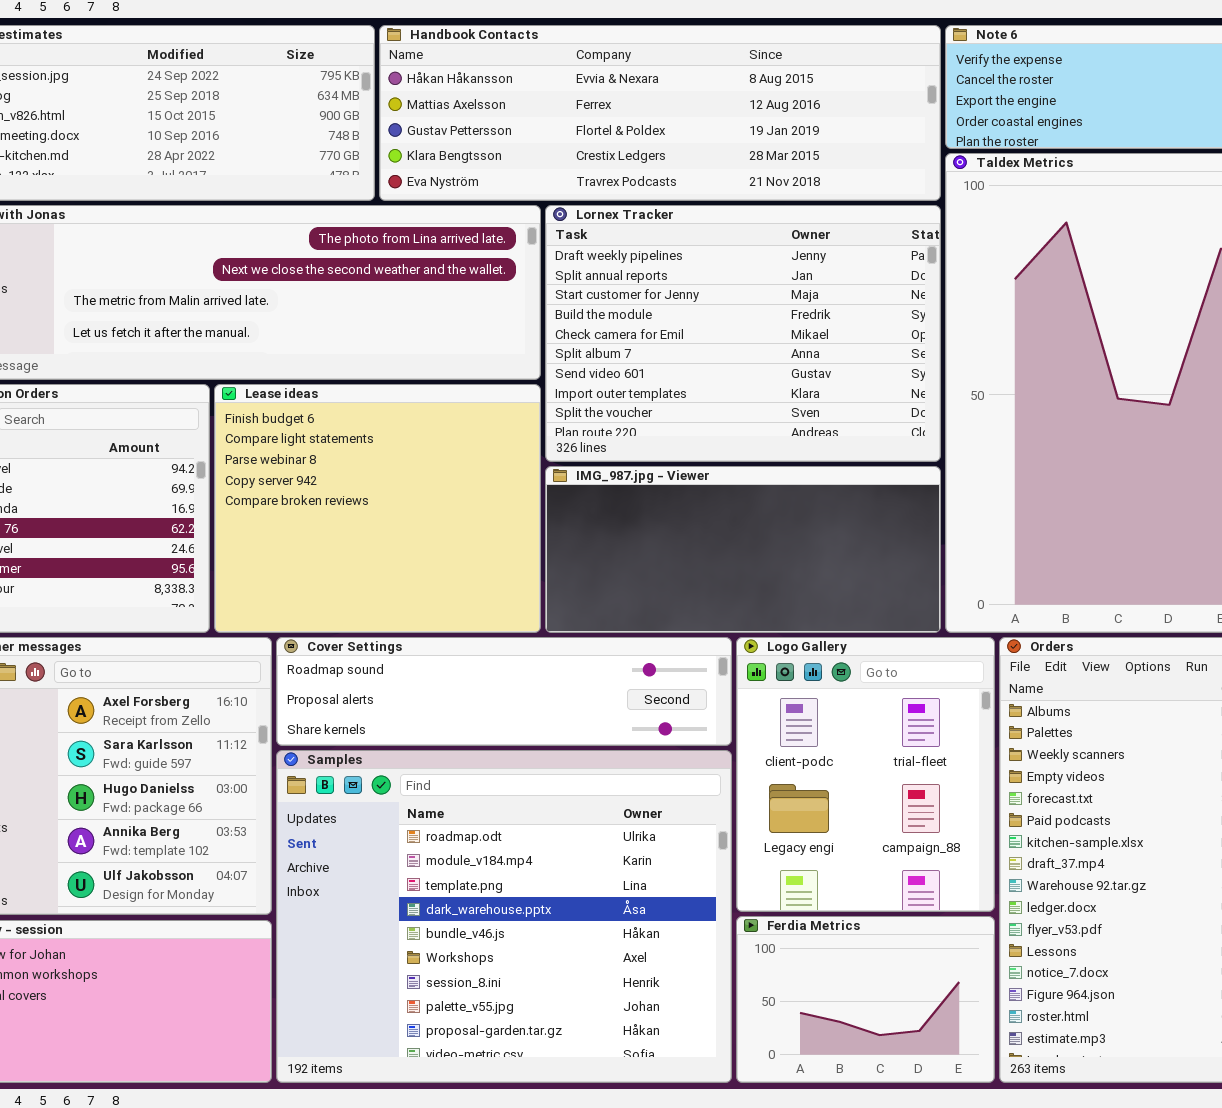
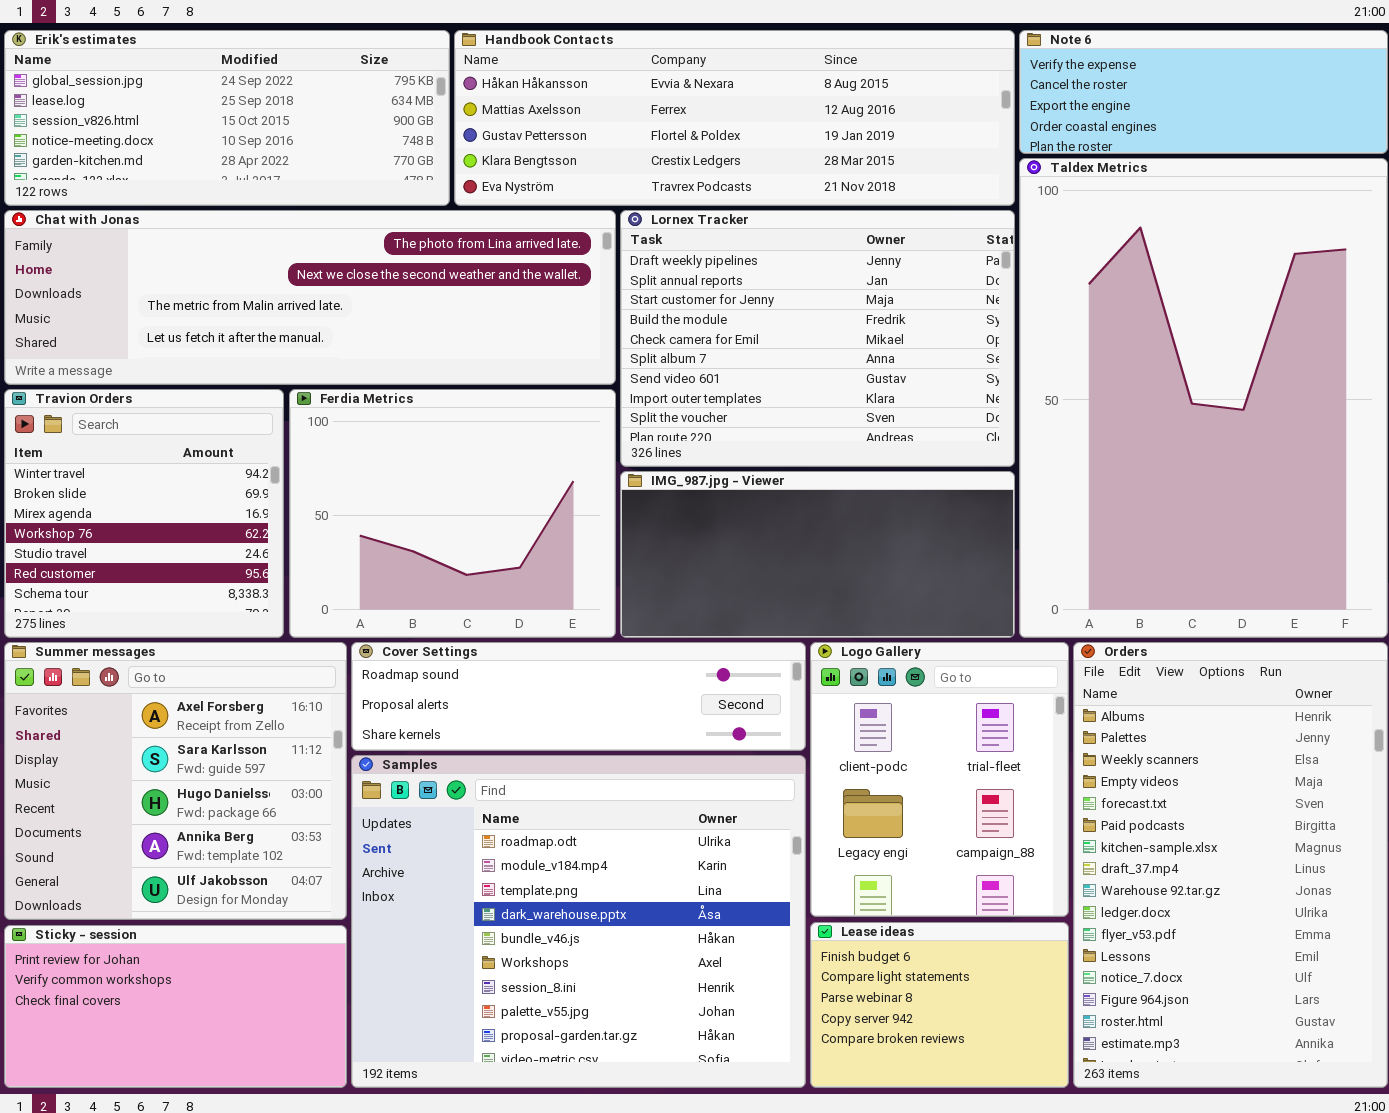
Lease ideas: [214,384,541,633] -> [810,922,1069,1088], moved, resized
Ferdia Metrics: [736,916,995,1083] -> [289,389,616,638], moved, resized

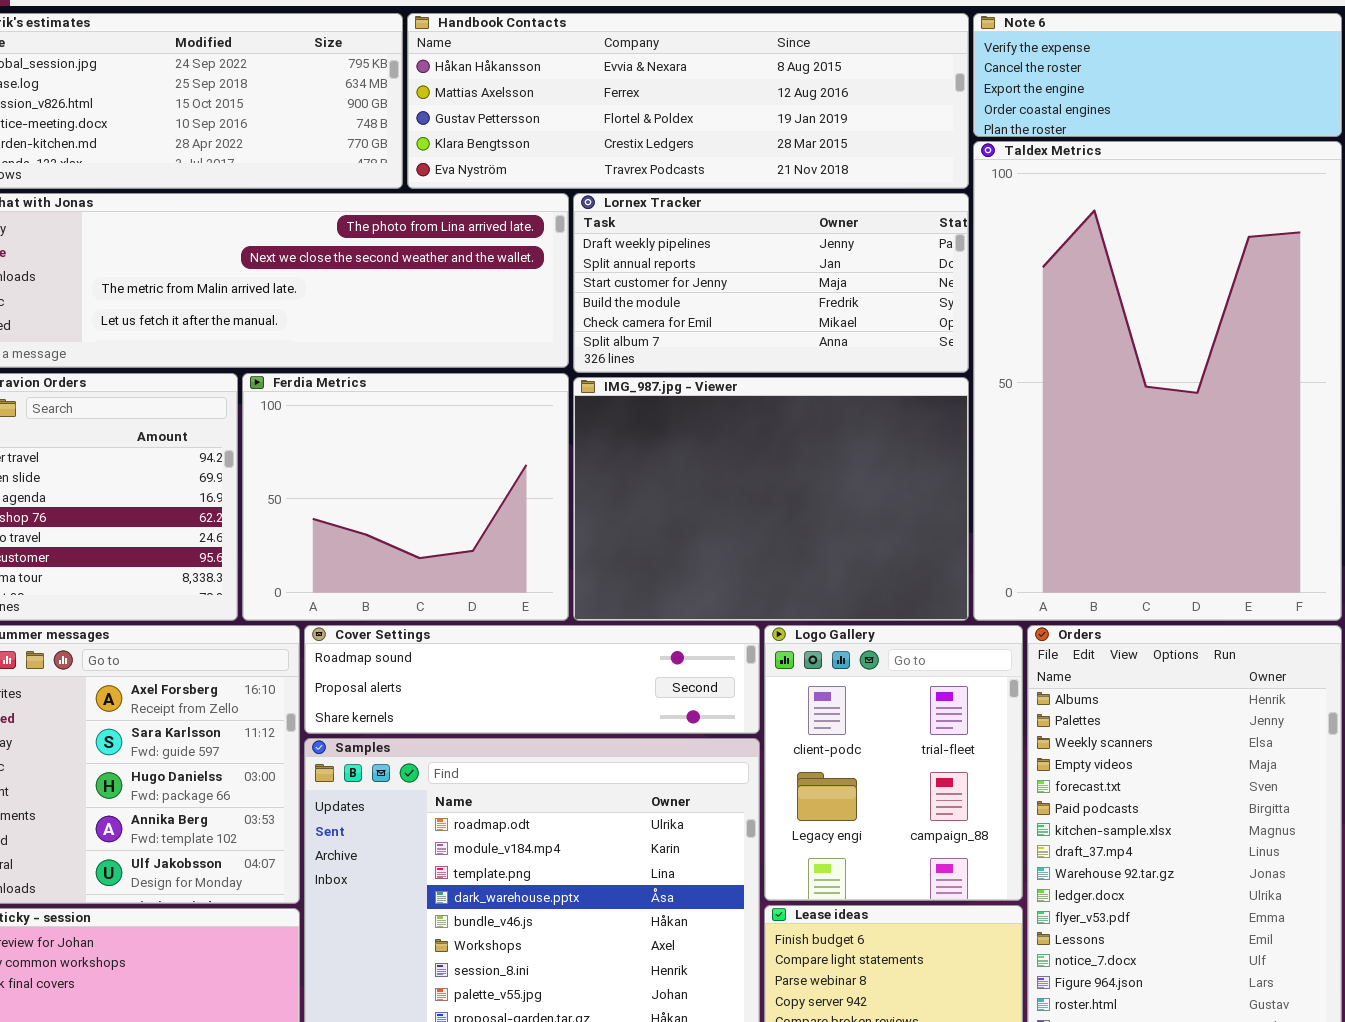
Lornex Tracker: [620,210,1015,467] -> [573,193,969,373], resized
IMG_987.jpg - Viewer: [620,471,1015,638] -> [573,377,969,621], resized

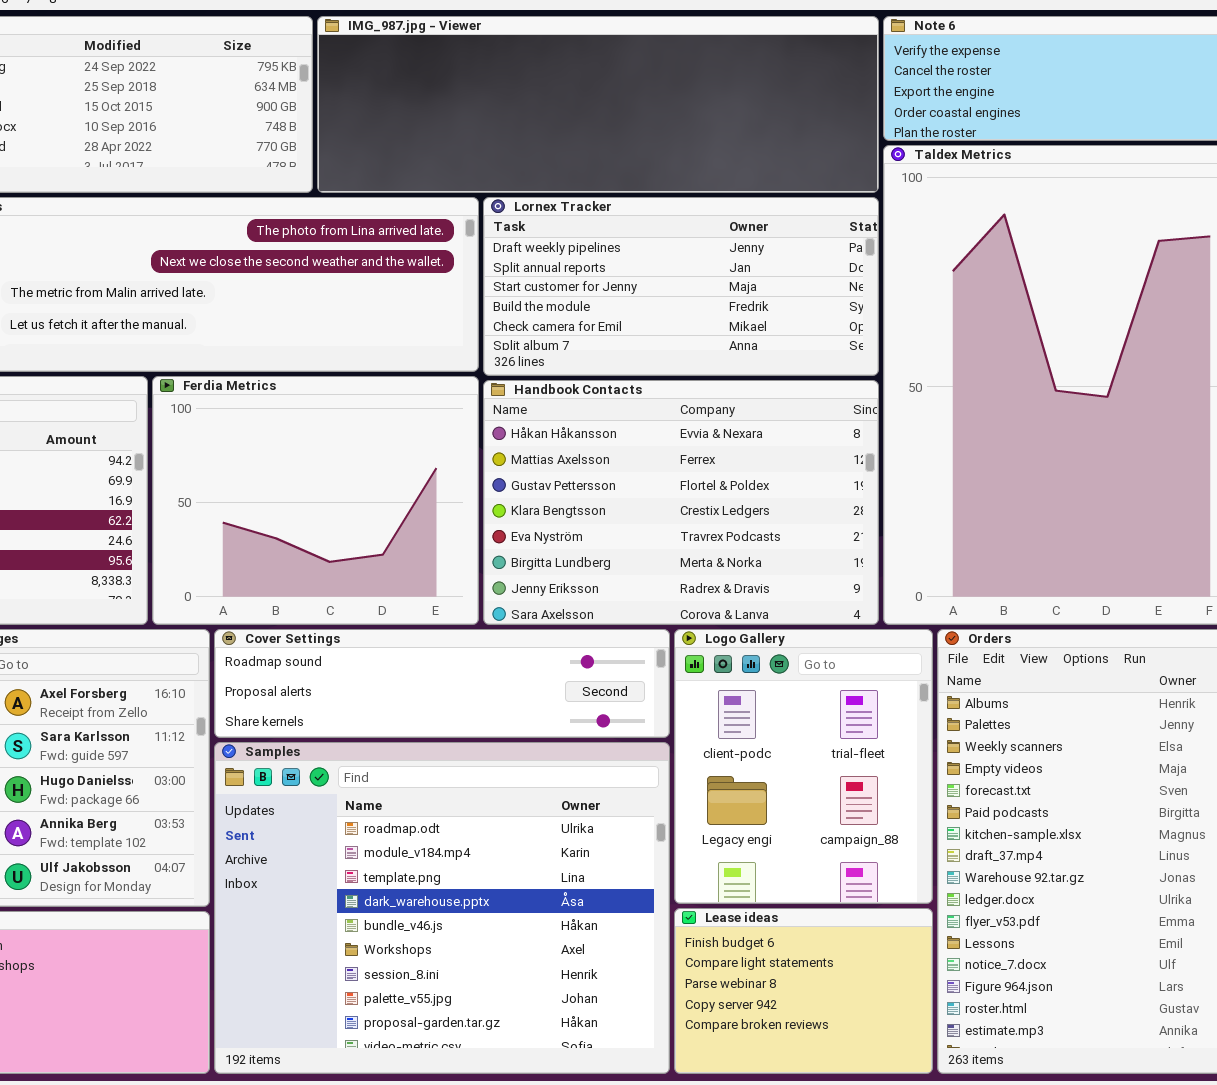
Handbook Contacts: [407,13,969,189] -> [483,380,879,625], moved, resized
IMG_987.jpg - Viewer: [573,377,969,621] -> [317,16,879,193], moved, resized

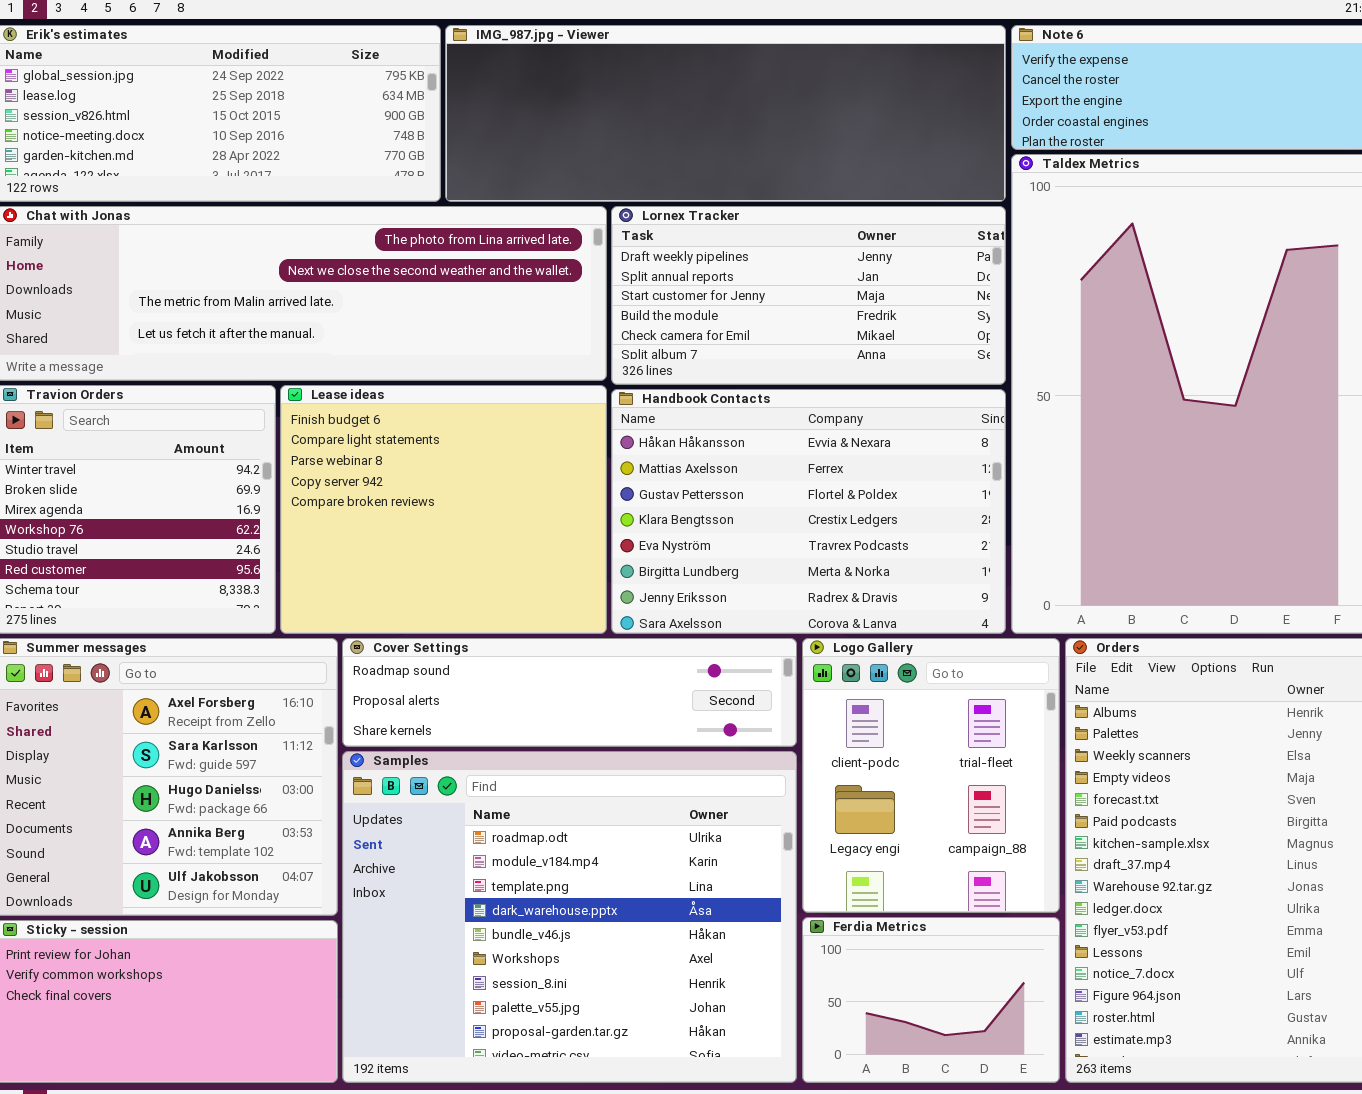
Ferdia Metrics: [152,376,479,625] -> [802,917,1060,1083], moved, resized
Lease ideas: [674,908,933,1074] -> [280,385,607,634], moved, resized

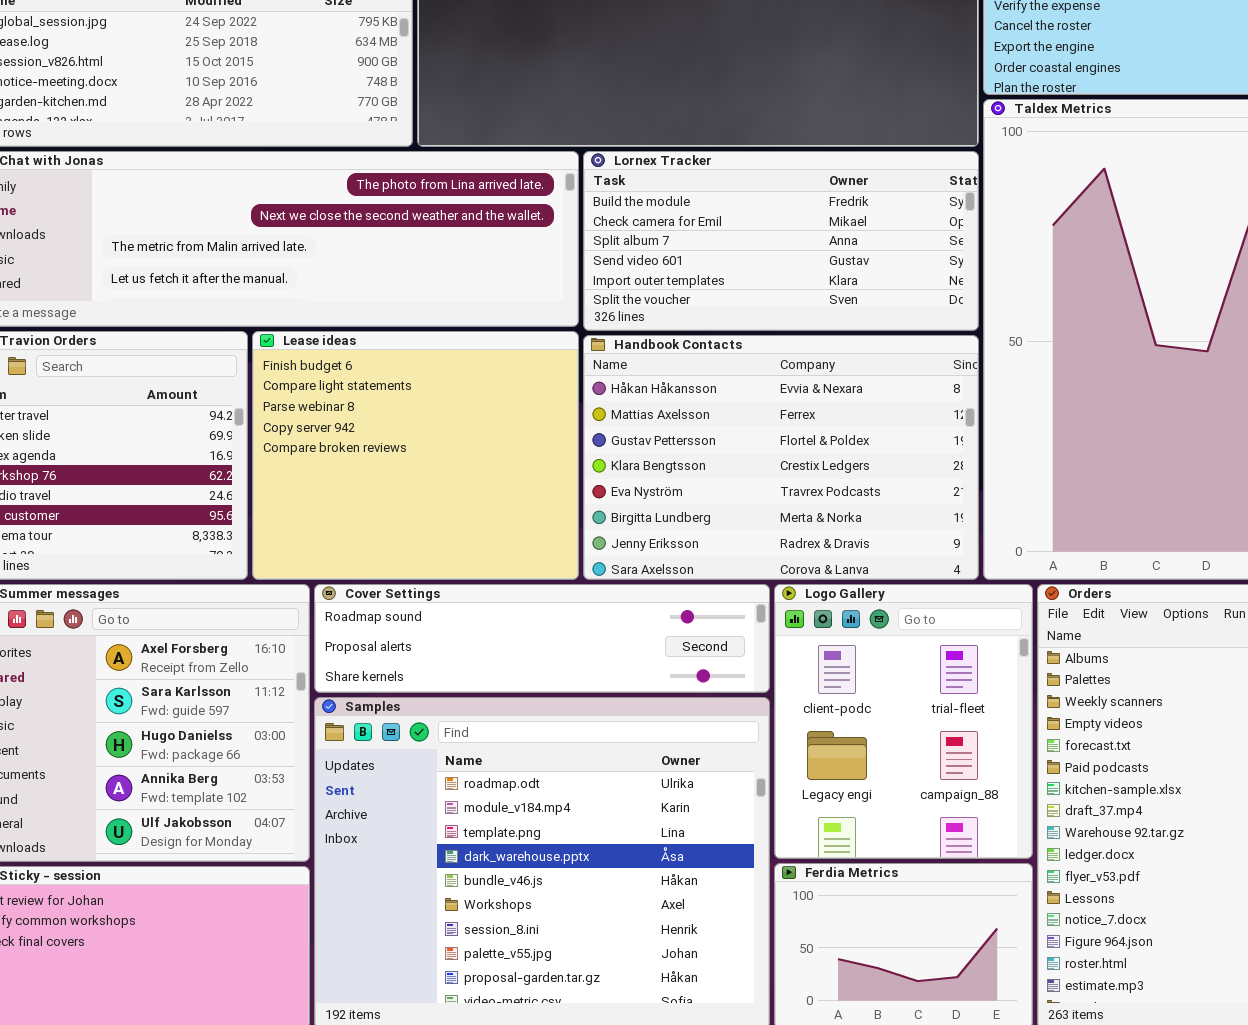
Lornex Tracker: [611,206,1006,385] -> [583,151,979,331], scrolled down 3 rows

